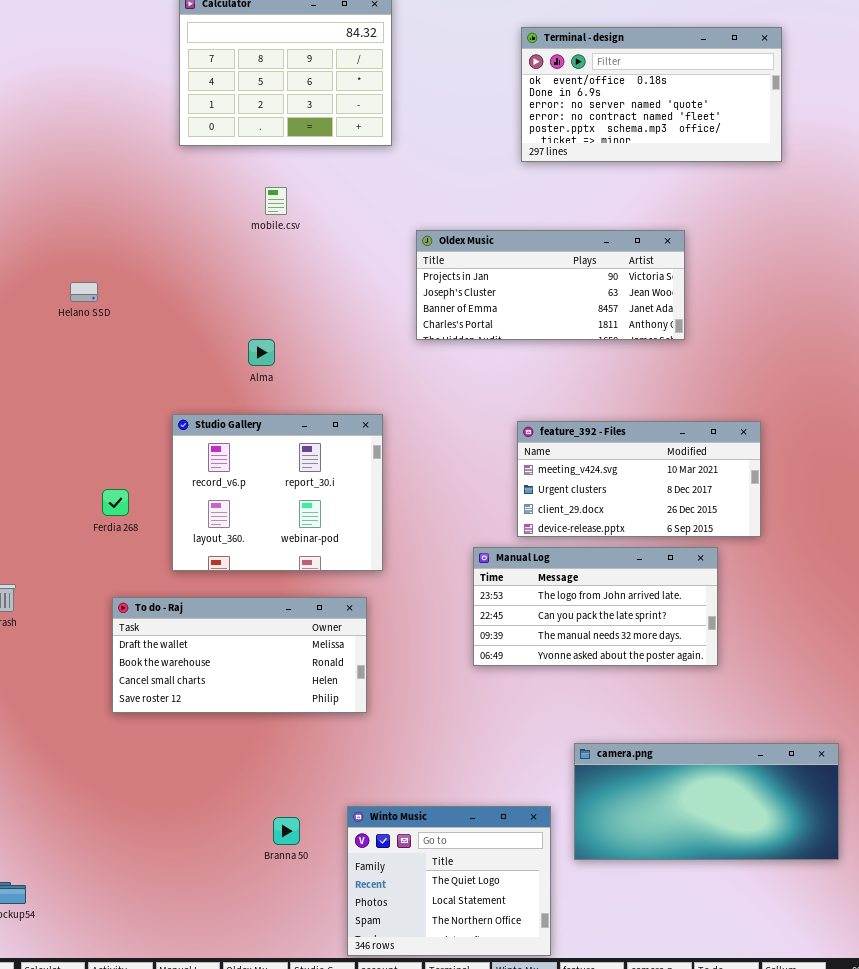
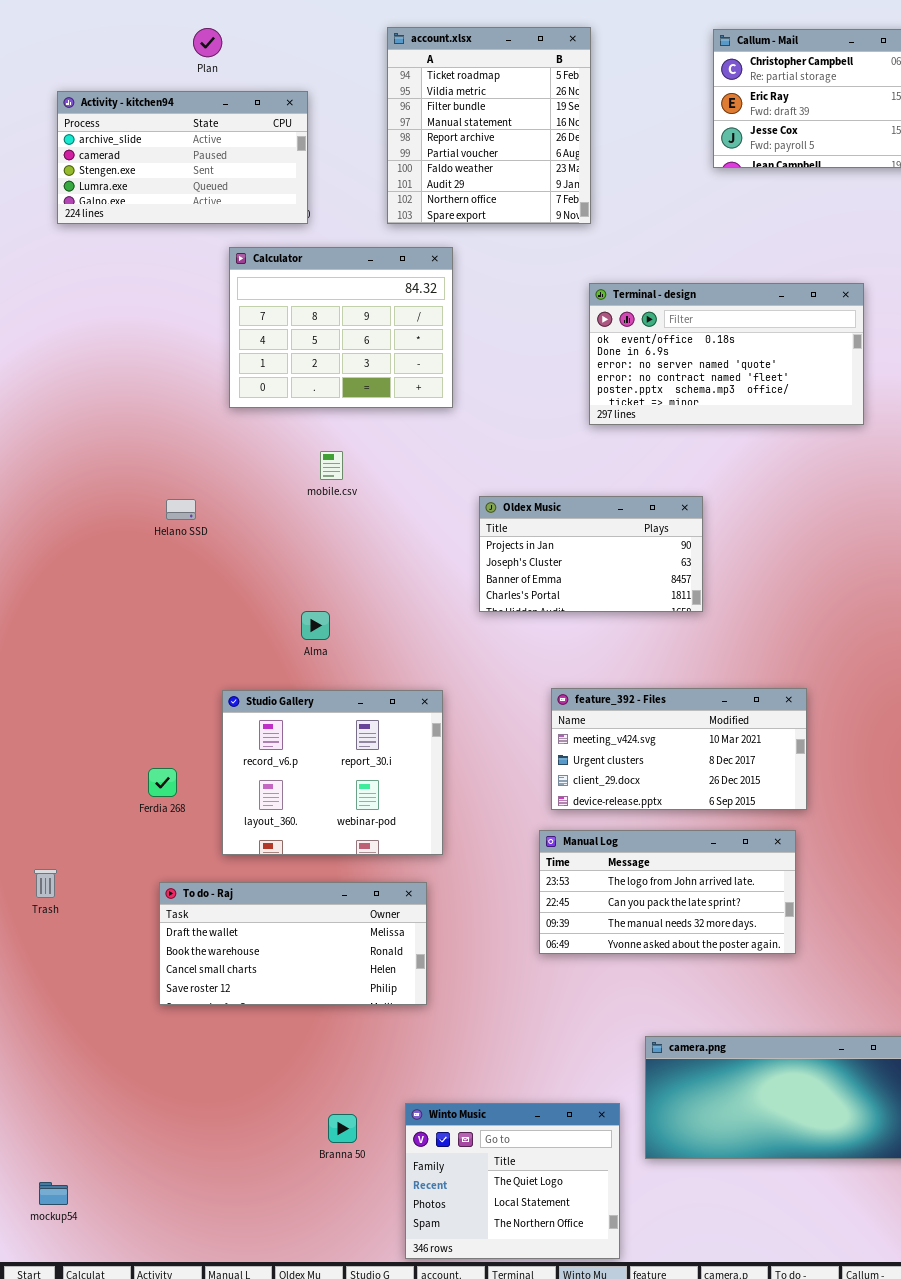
Oldex Music: [416,230,685,340] -> [479,496,703,612], resized
Helano SSD: [70,282,98,302] -> [166,499,196,520], moved
feature_392 - Files: [517,421,761,537] -> [551,688,807,810], moved

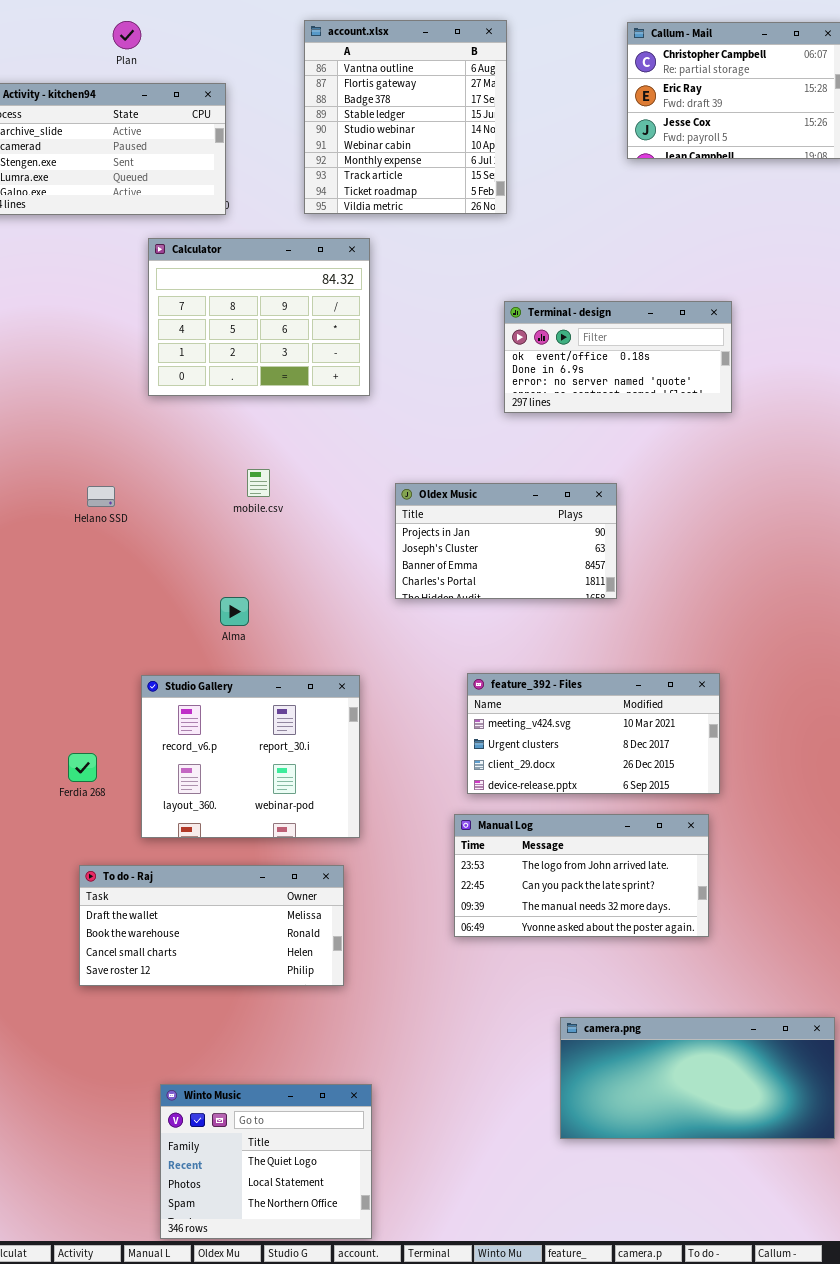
account.xlsx: [387,27,591,224] -> [304,20,507,214], scrolled up 8 rows
Terminal - design: [589,283,864,425] -> [504,301,732,413], resized
mobile.csv: [320,451,343,480] -> [247,469,270,497], moved
Winto Music: [405,1103,620,1259] -> [160,1084,372,1239], moved

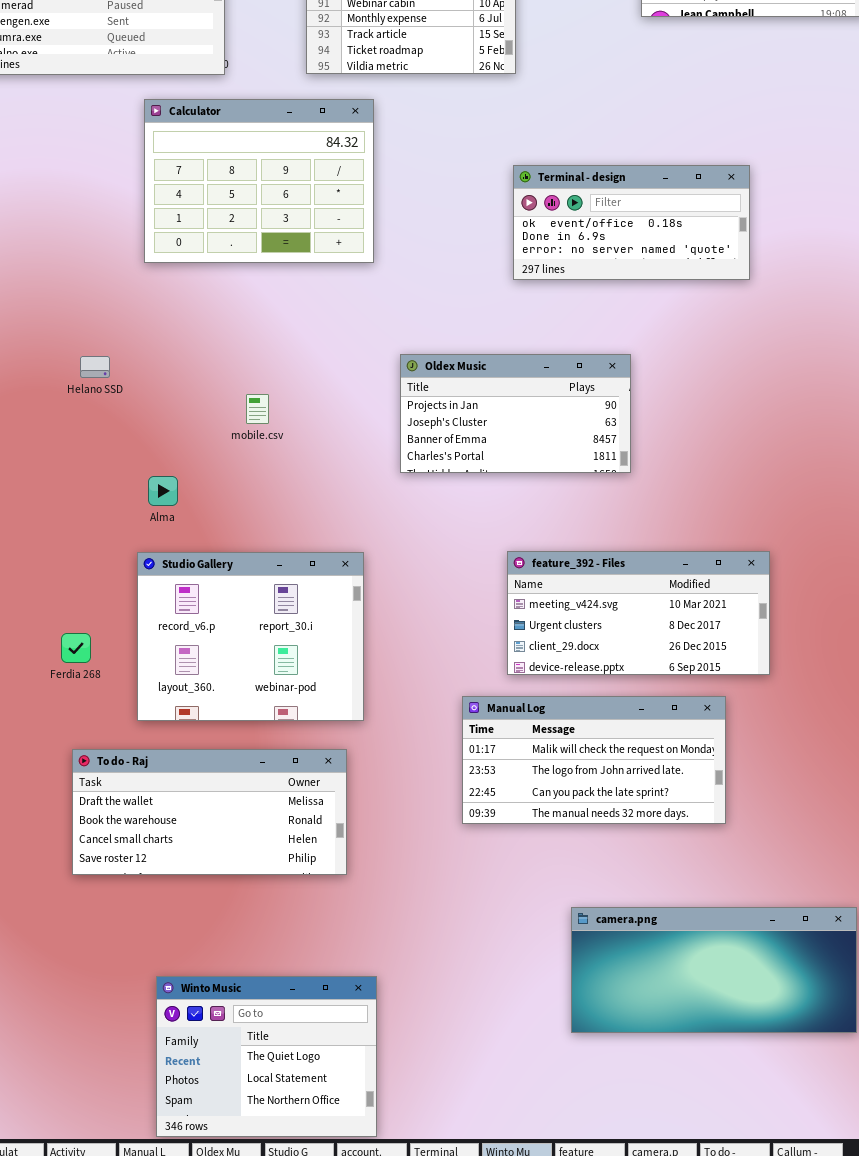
mobile.csv: [247,469,270,497] -> [246,394,269,424], moved
Alma: [220,597,249,626] -> [148,476,178,506], moved
feature_392 - Files: [467,673,720,794] -> [507,551,770,675], moved
Manual Log: [454,814,709,937] -> [462,696,726,824], scrolled up 1 row

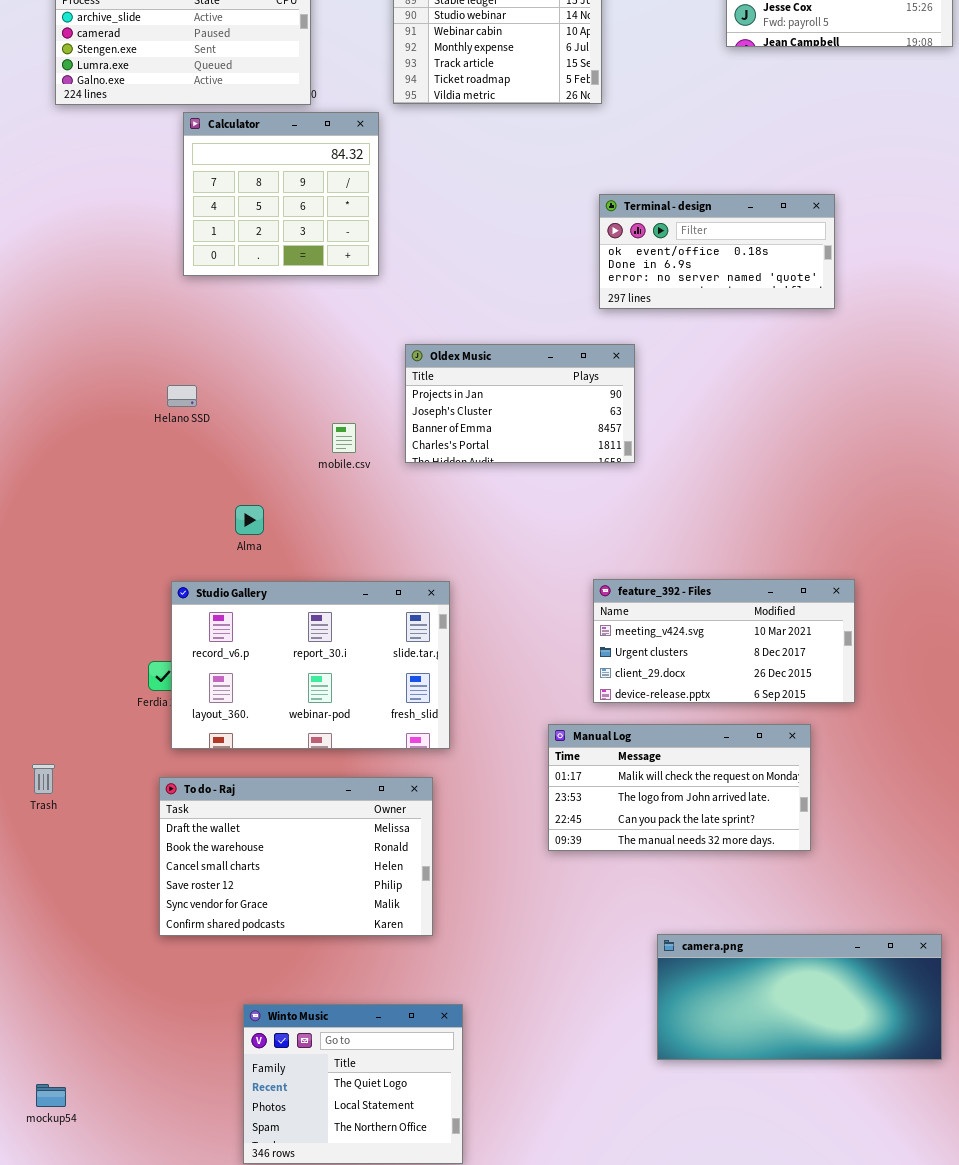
Calculator: [144,99,374,263] -> [183,112,379,276], moved, resized
Oldex Music: [400,354,631,473] -> [405,344,635,463], moved
Studio Gallery: [137,552,364,721] -> [171,581,450,749], resized
To do - Raj: [72,749,347,875] -> [159,777,433,936], resized

